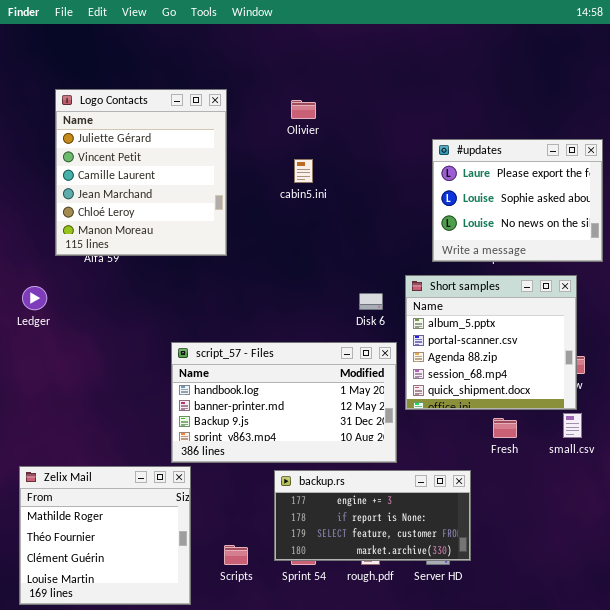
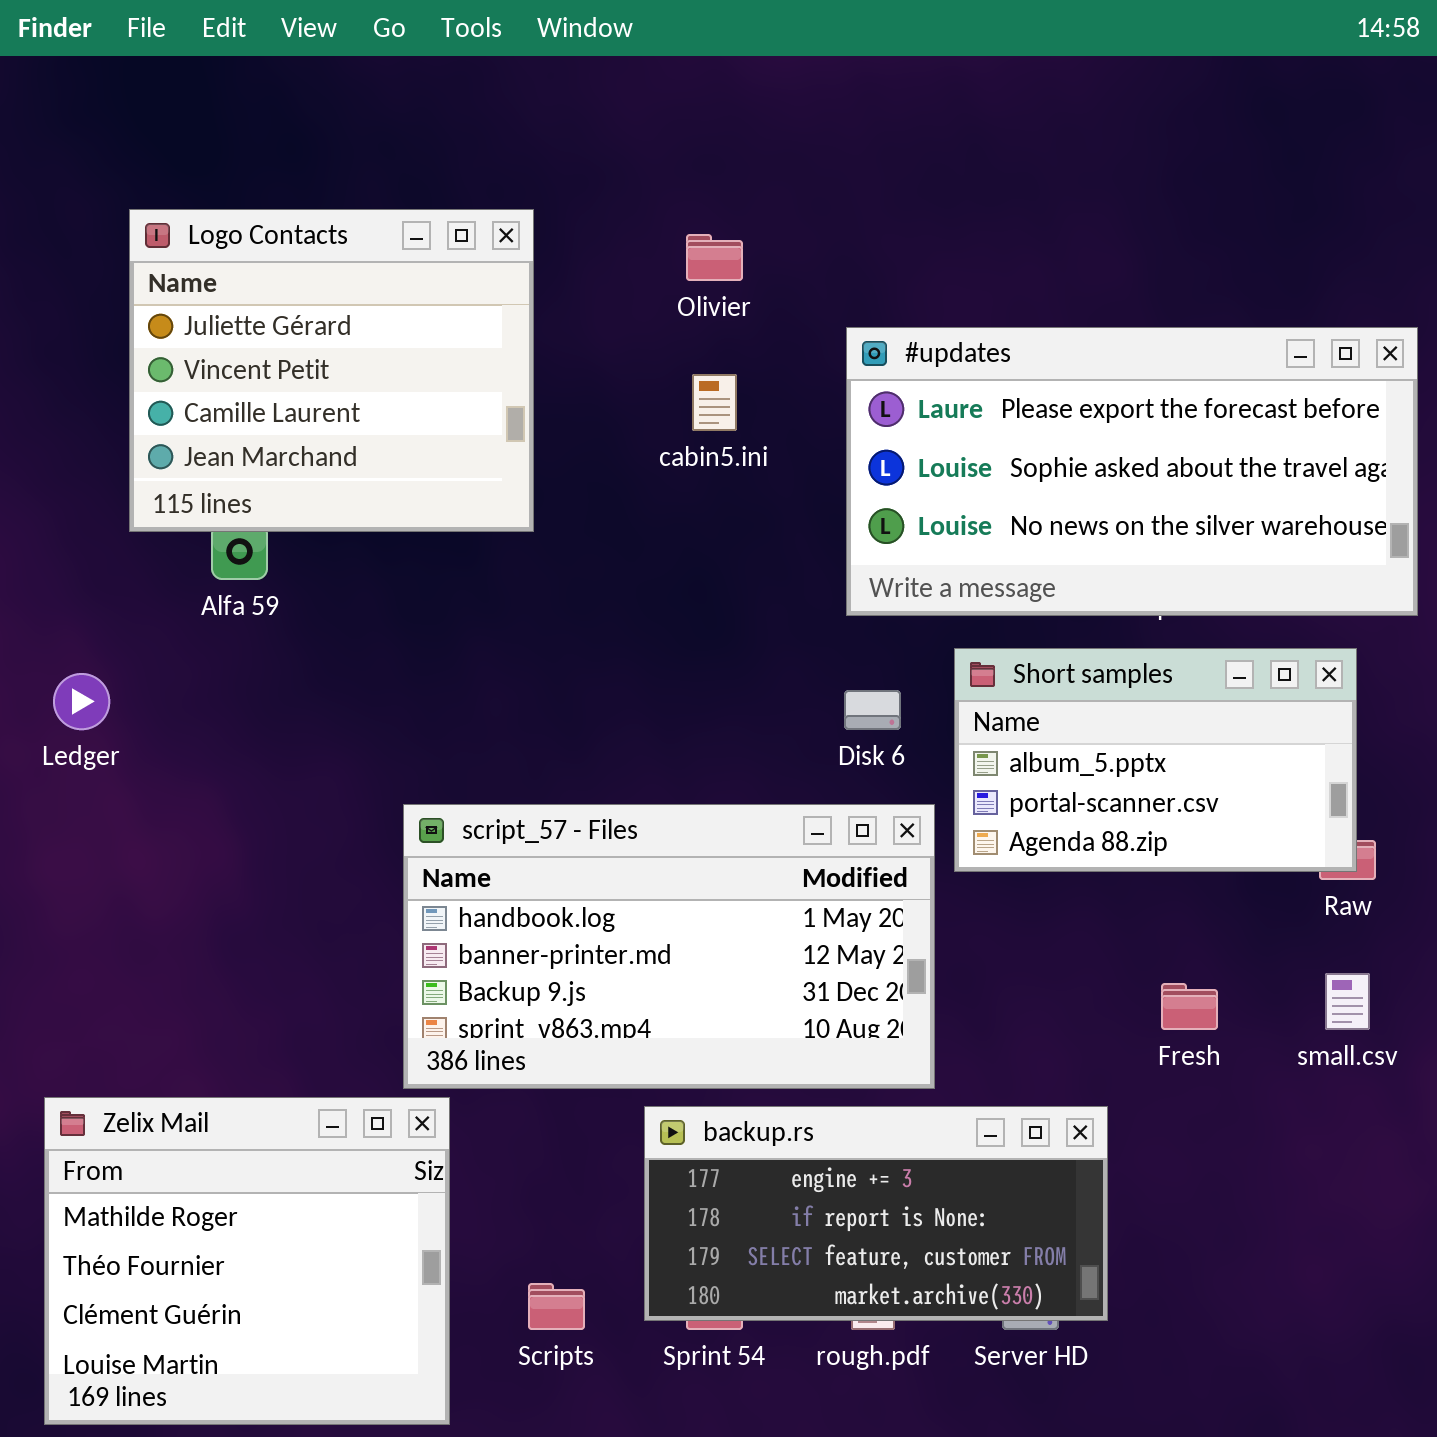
Logo Contacts: [55,89,227,256] -> [129,209,534,532], resized
#updates: [432,139,603,262] -> [846,327,1418,616], resized
Short samples: [405,275,577,410] -> [954,648,1357,872], resized

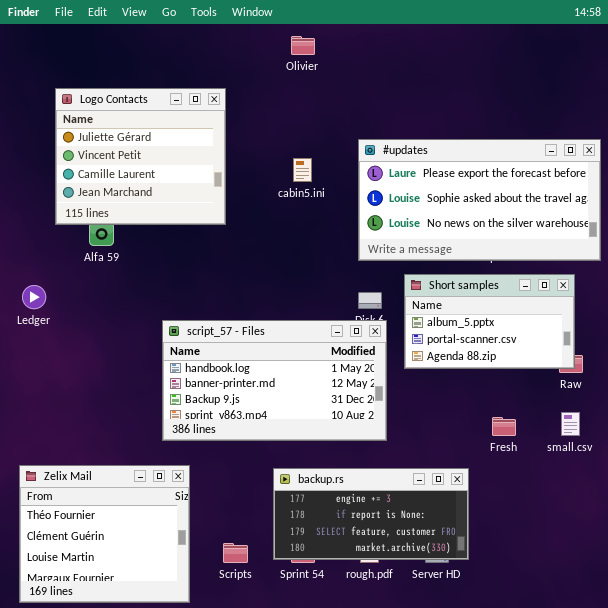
Olivier: [686,234,743,281] -> [291,36,315,55], moved
script_57 - Files: [403,804,935,1089] -> [162,320,387,441], moved
Zelix Mail: [44,1097,450,1425] -> [19,465,190,603], scrolled down 1 row

